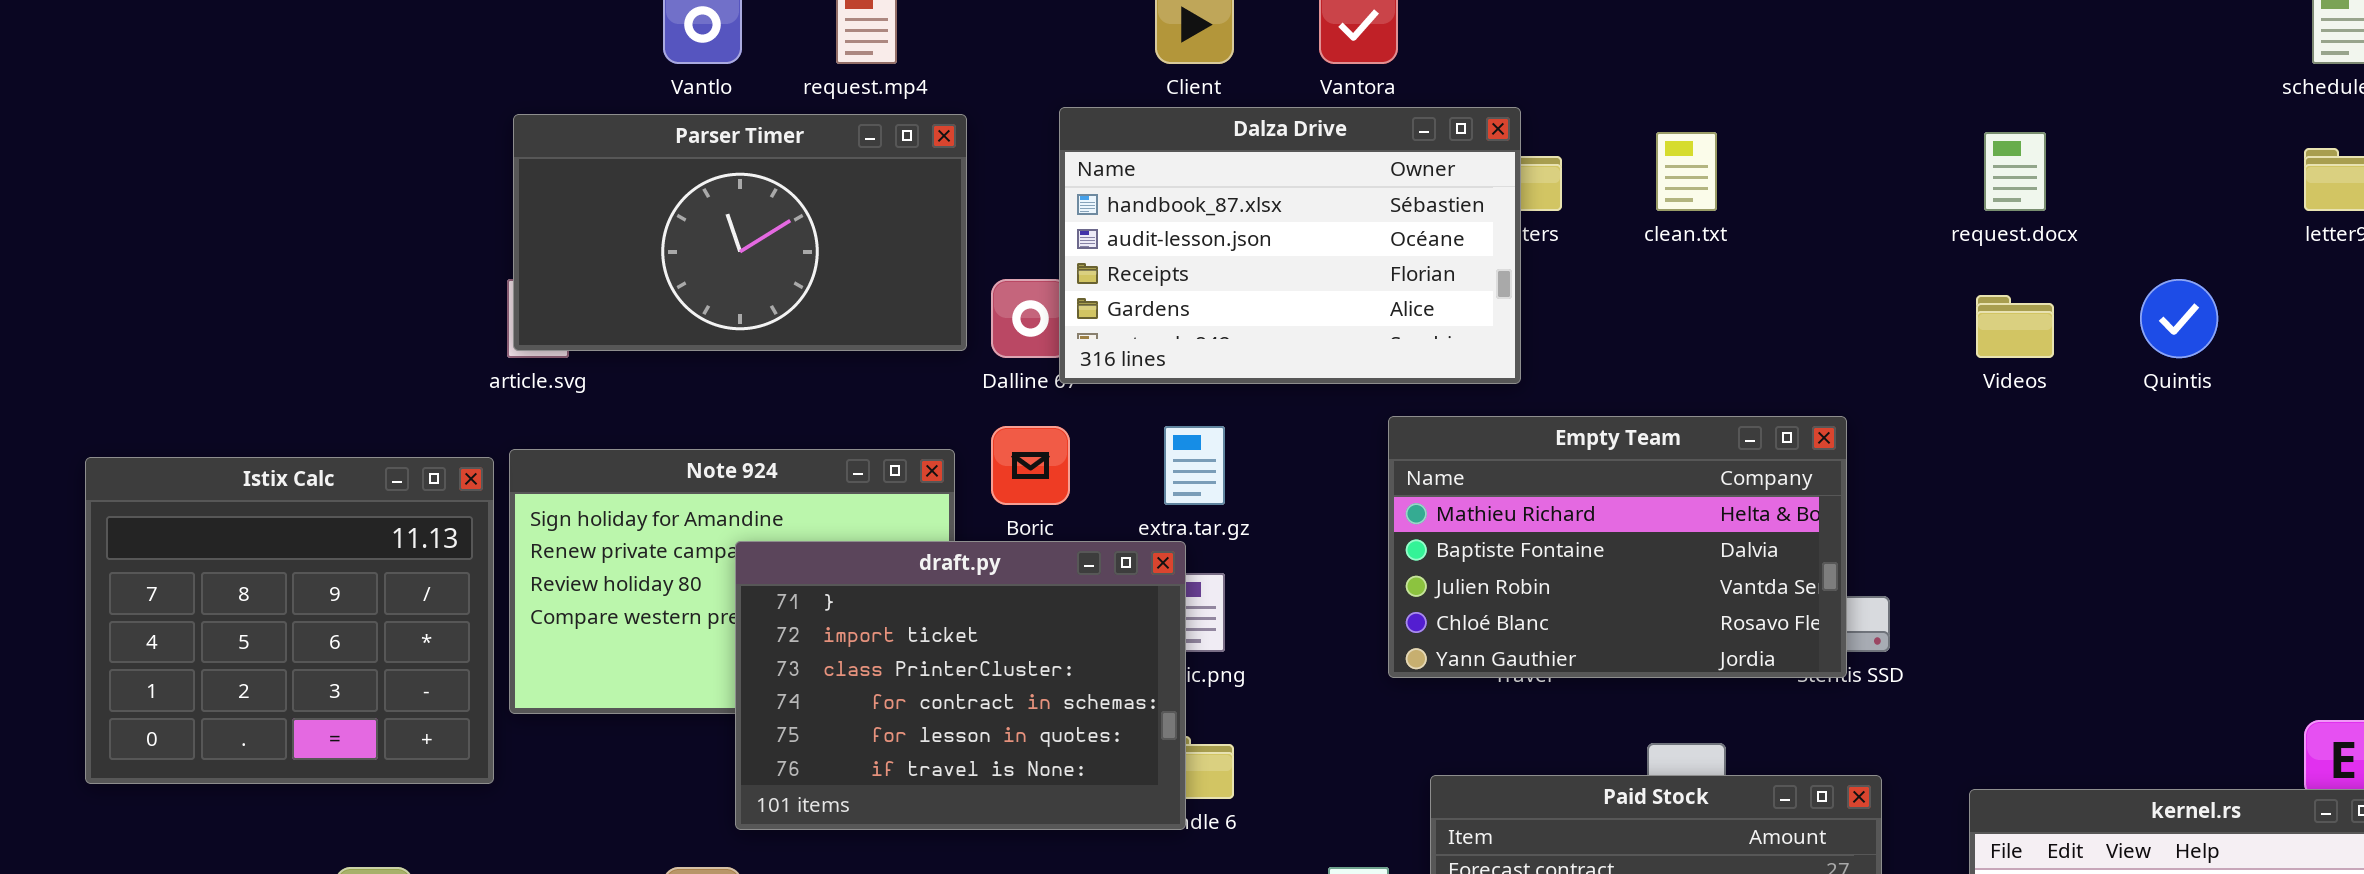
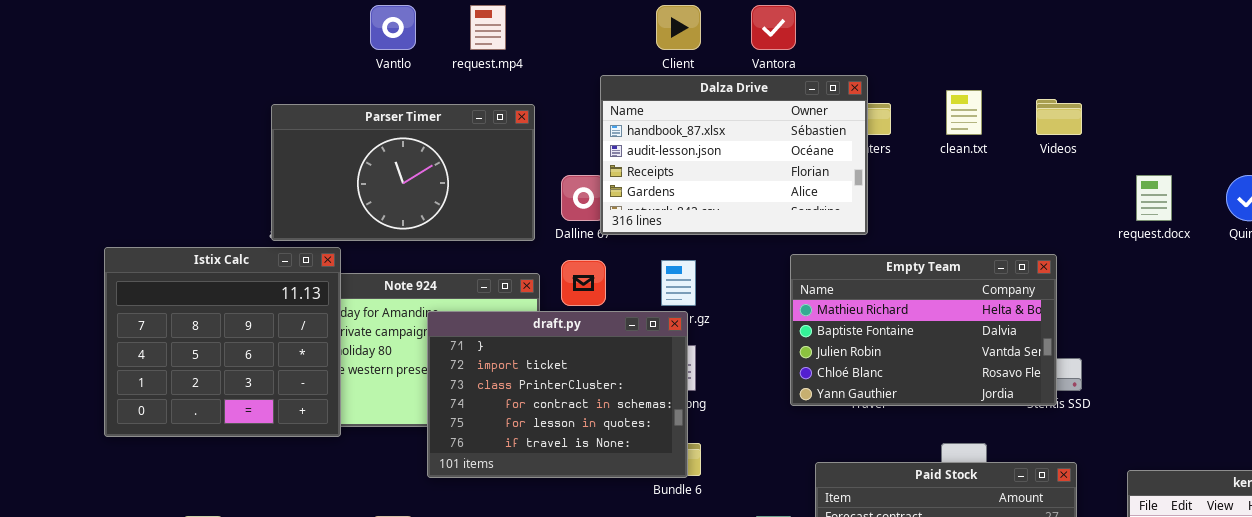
Parser Timer: [513,114,967,351] -> [271,104,535,241], moved
request.docx: [1984,132,2046,211] -> [1136,175,1172,221], moved
Videos: [1976,295,2054,358] -> [1036,99,1082,135], moved
Istix Calc: [85,457,494,784] -> [104,247,341,437], moved
draft.py: [735,541,1186,830] -> [427,311,688,478], moved

